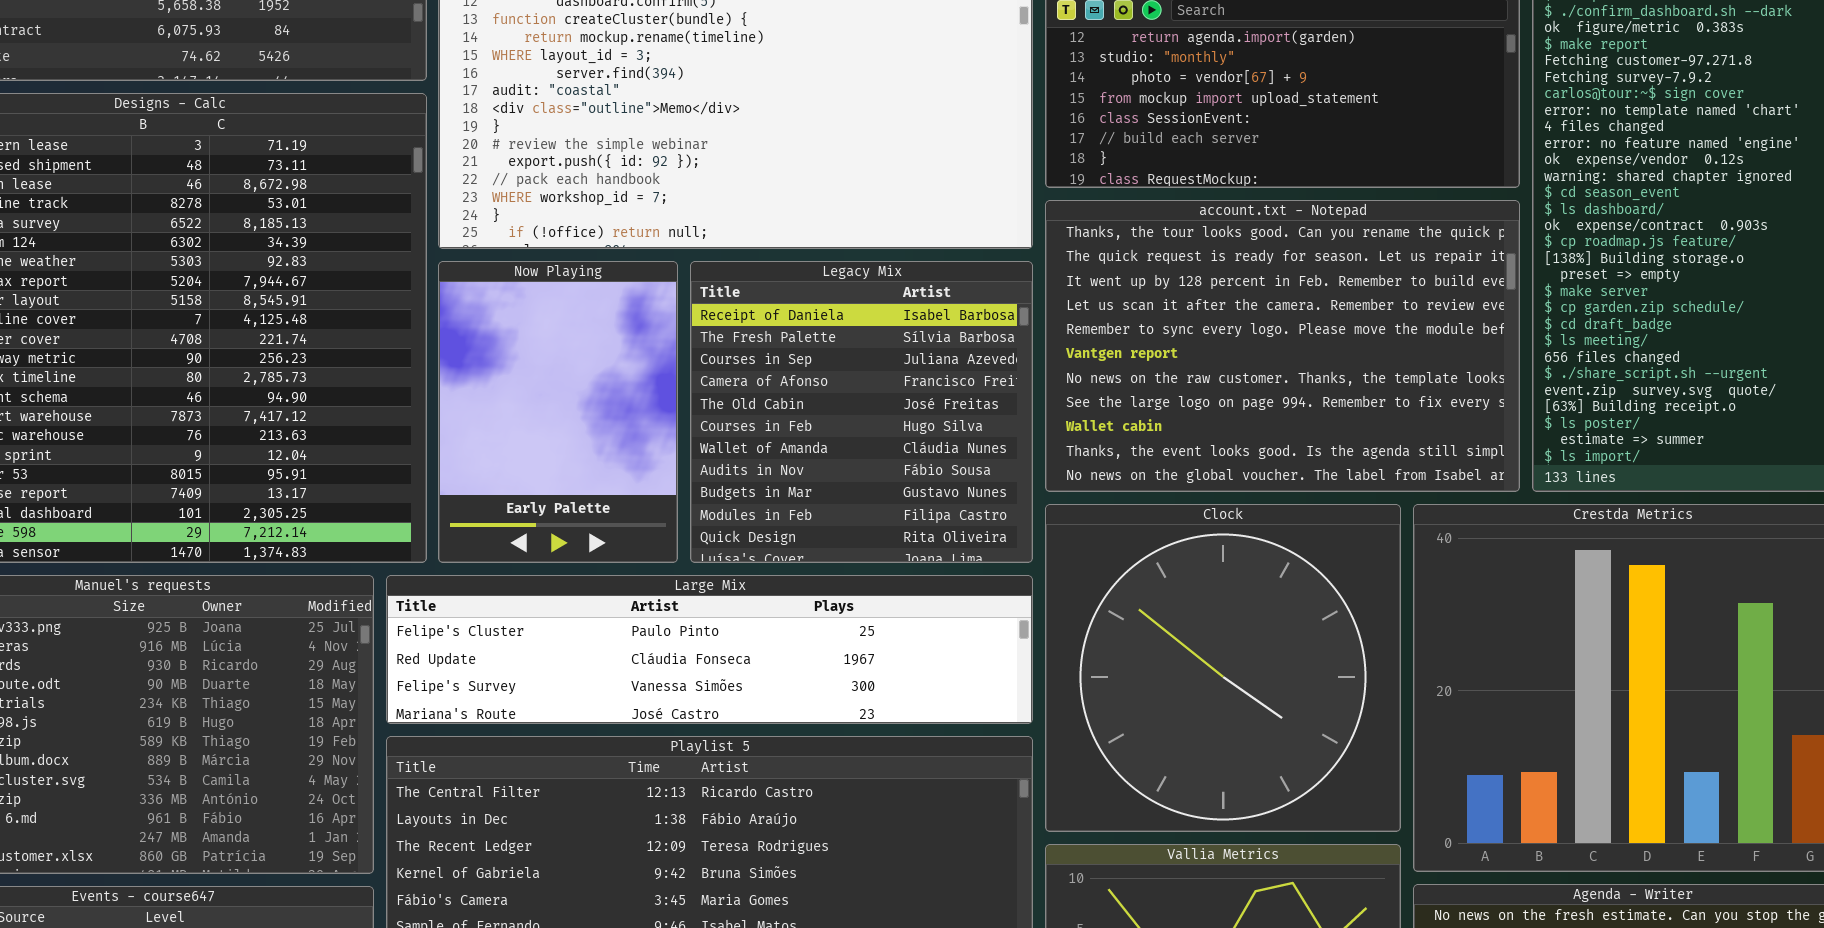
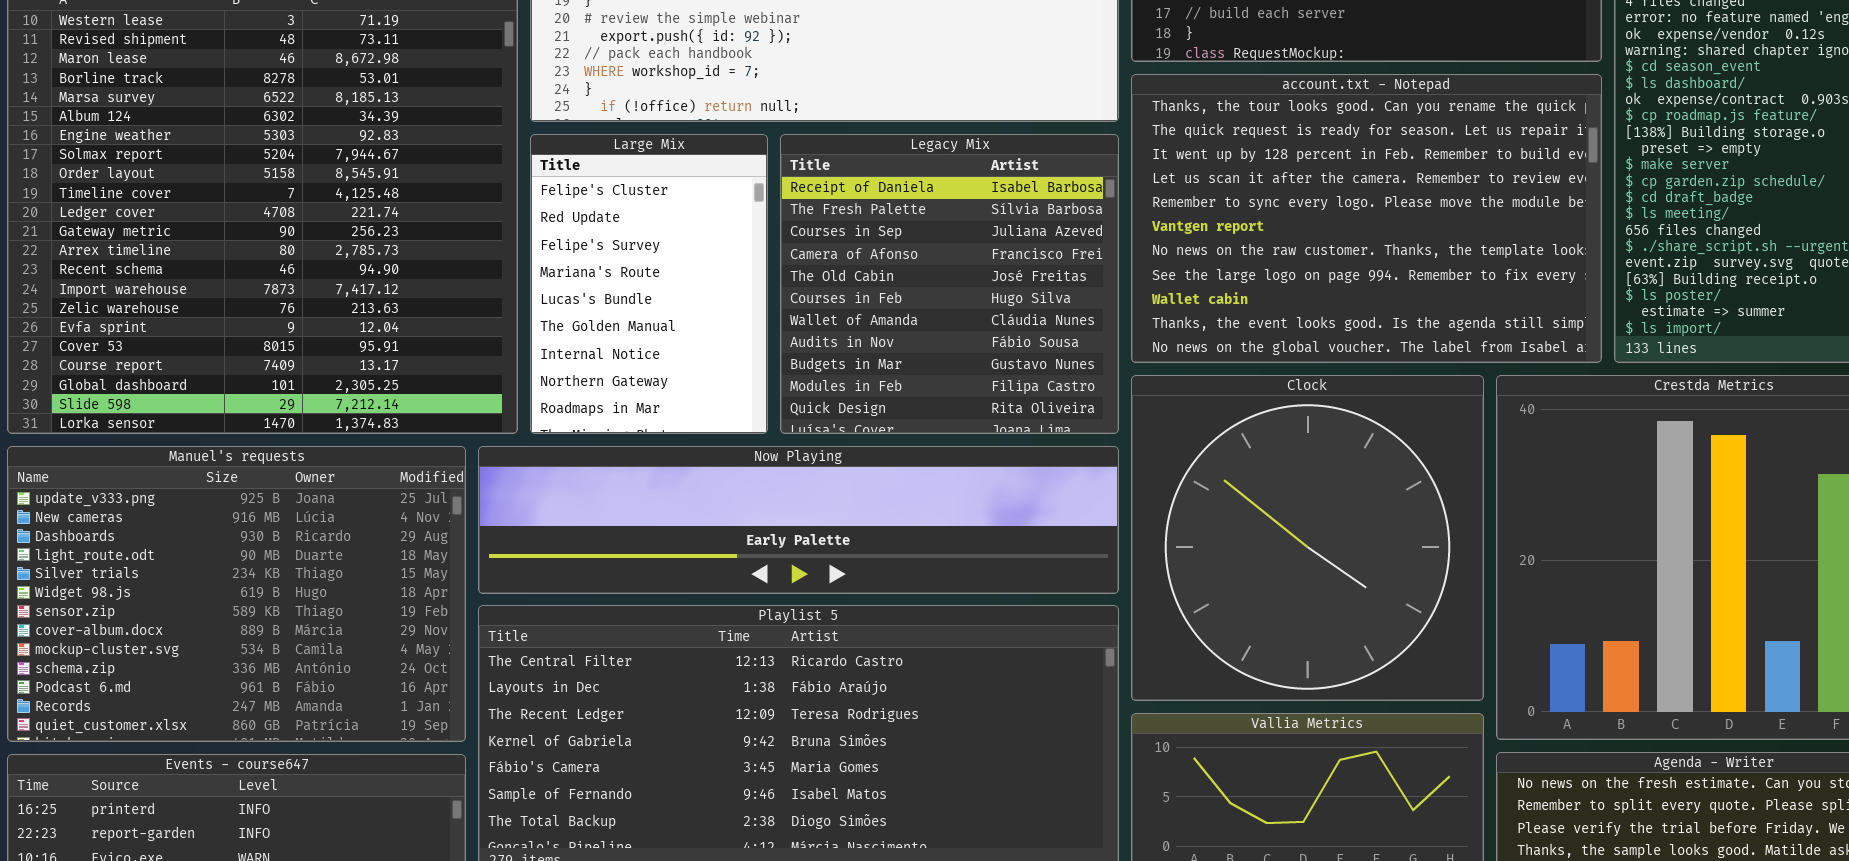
Now Playing: [438,261,678,563] -> [478,446,1119,594], moved, resized
Large Mix: [386,575,1033,724] -> [530,134,768,434], moved, resized

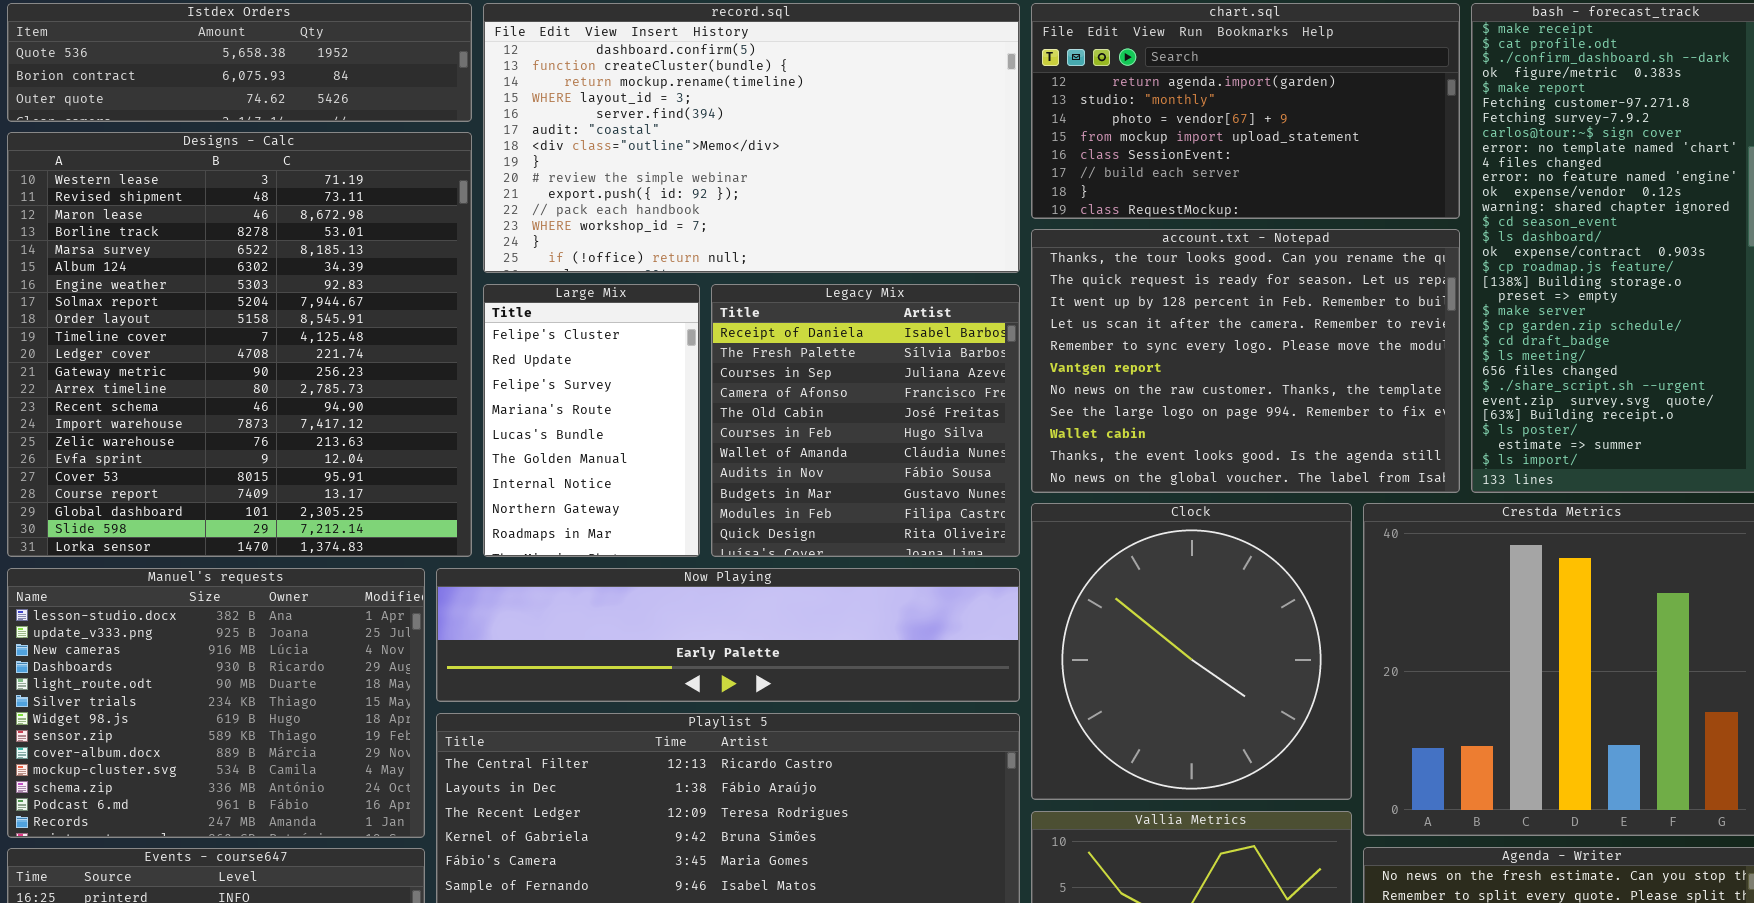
Manuel's requests: [7,446,466,742] -> [7,568,425,838], scrolled up 1 row

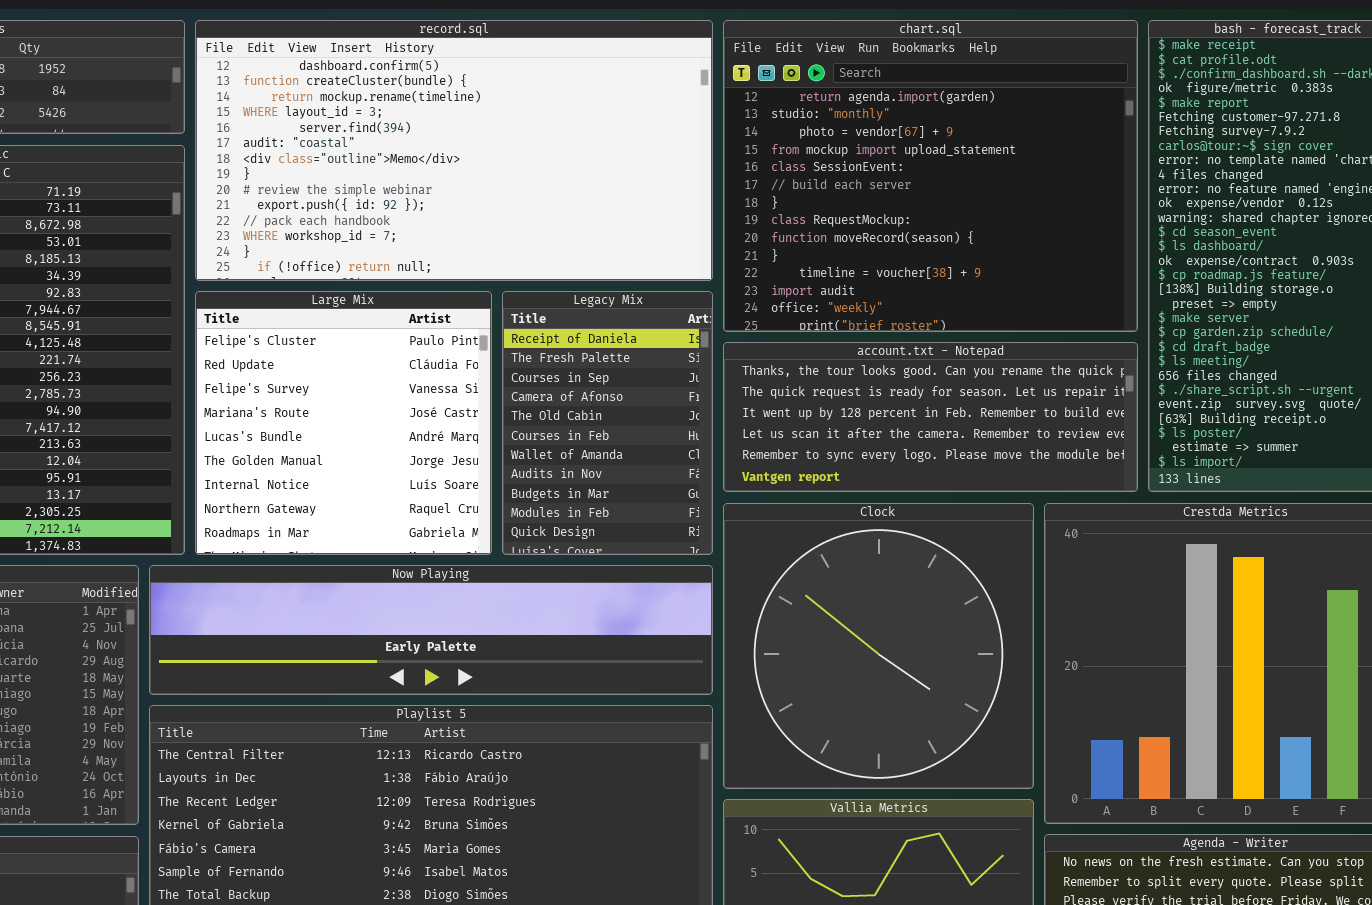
chart.sql: [1031,3,1460,219] -> [723,20,1138,332], resized
account.txt - Notepad: [1031,229,1460,493] -> [723,342,1138,492], resized
Large Mix: [483,284,700,557] -> [195,291,492,555], resized
Legacy Mix: [711,284,1020,557] -> [502,291,713,555], resized

